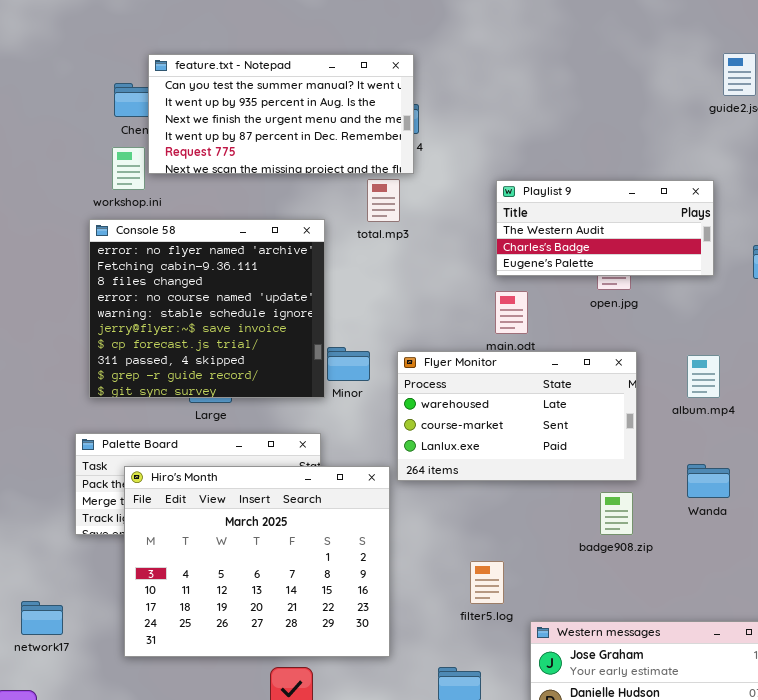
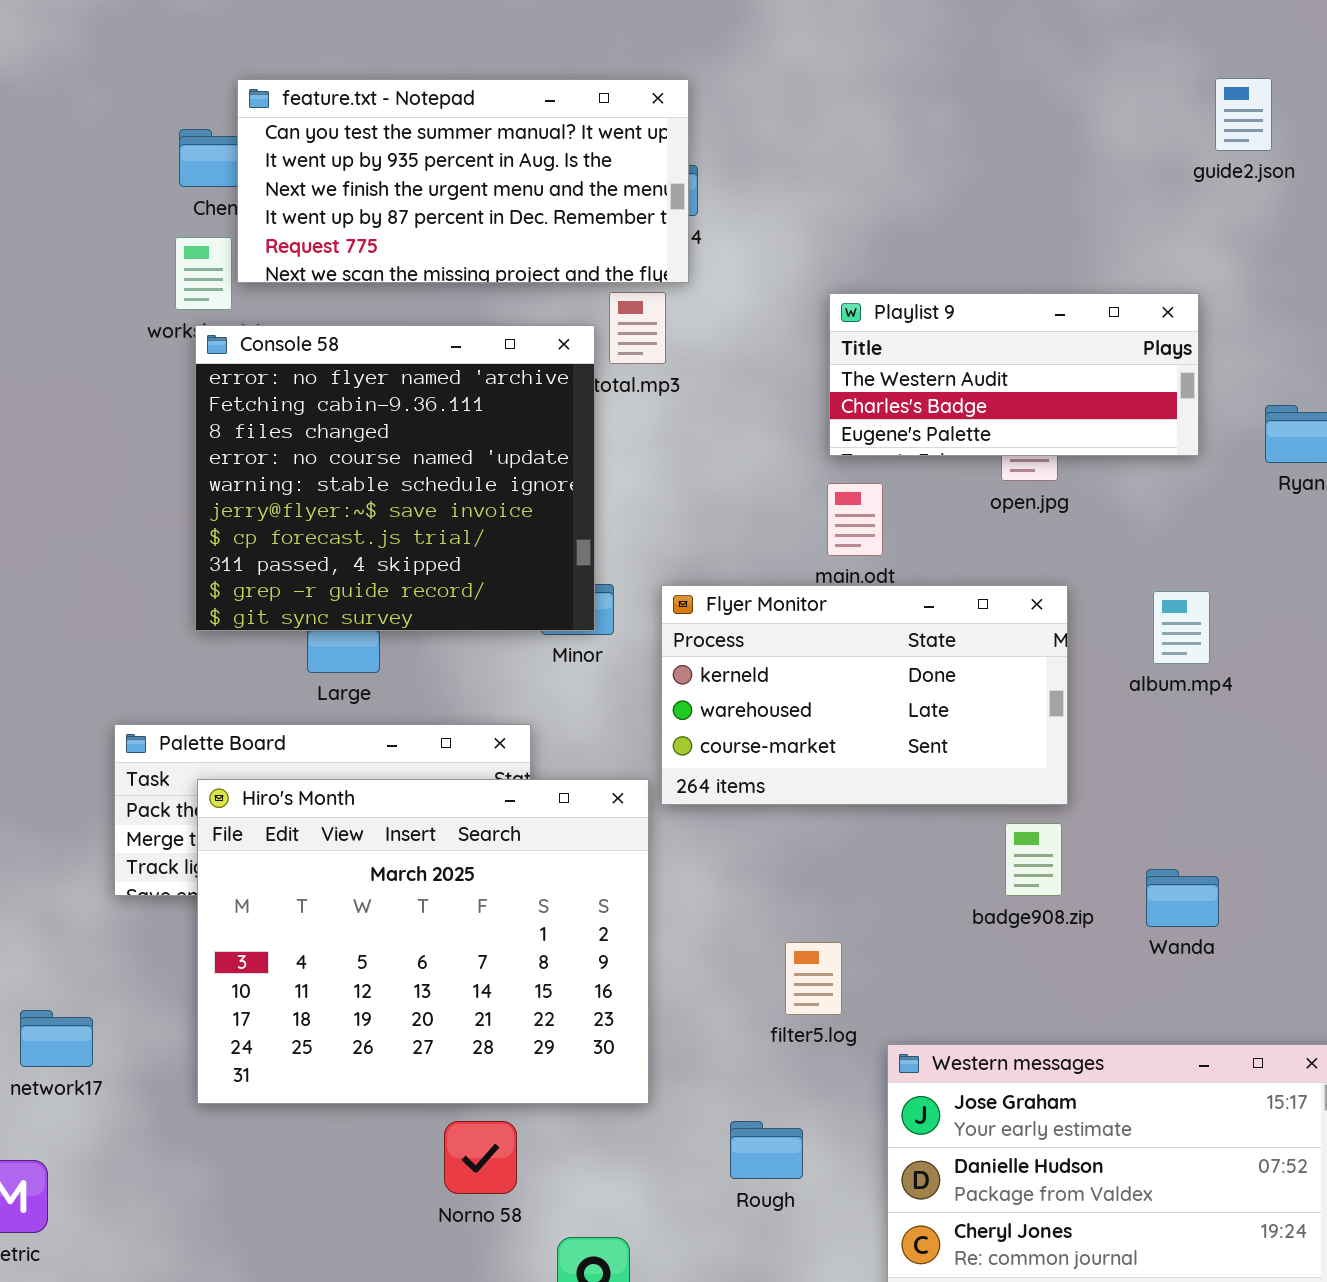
Console 58: [89,219,325,398] -> [195,325,595,631], moved
Flyer Monitor: [397,351,637,481] -> [661,585,1068,805], scrolled up 1 row
Wanda: [687,464,730,498] -> [1146,869,1219,927], moved

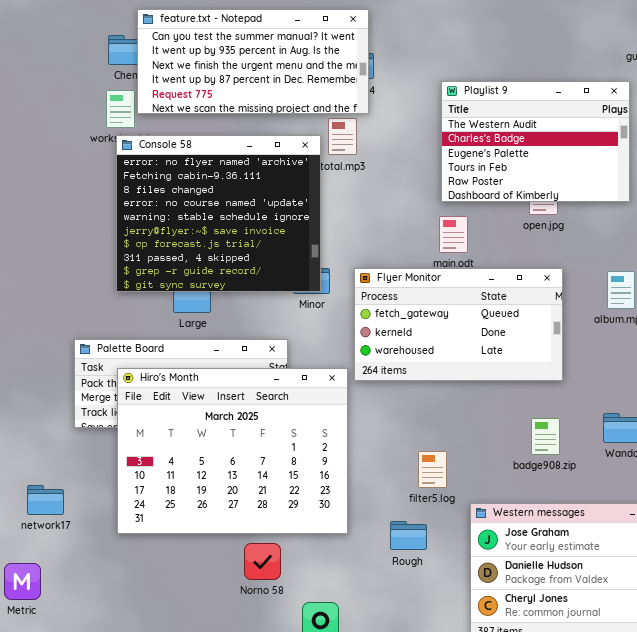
Playlist 9: [829,293,1199,456] -> [441,81,630,202], resized
Flyer Monitor: [661,585,1068,805] -> [354,268,563,381], scrolled up 1 row
badge908.zip: [1005,823,1062,896] -> [531,418,560,455], moved
Rough: [730,1121,803,1179] -> [390,521,427,550], moved

